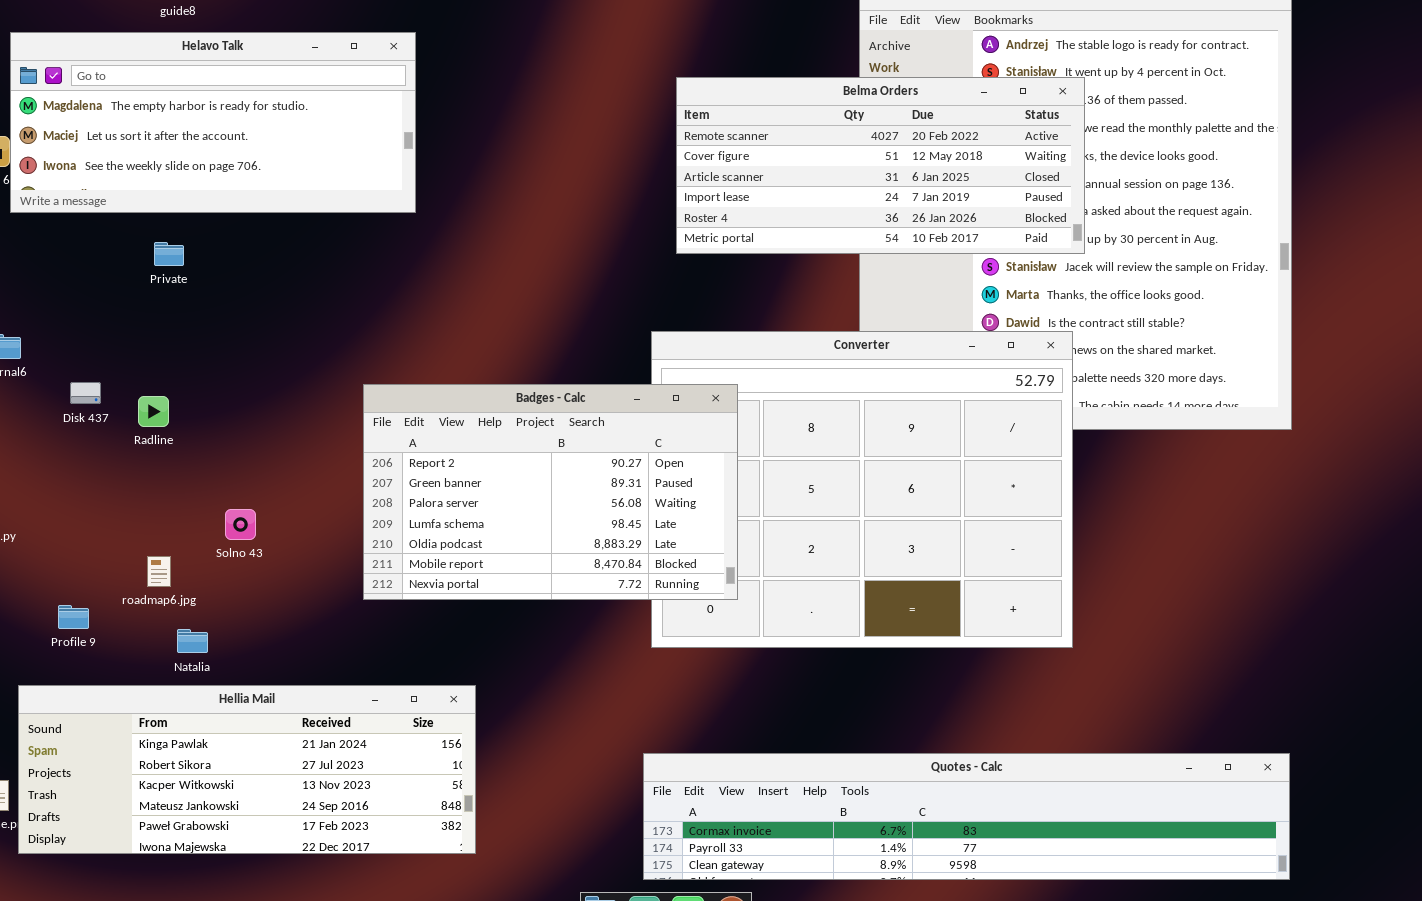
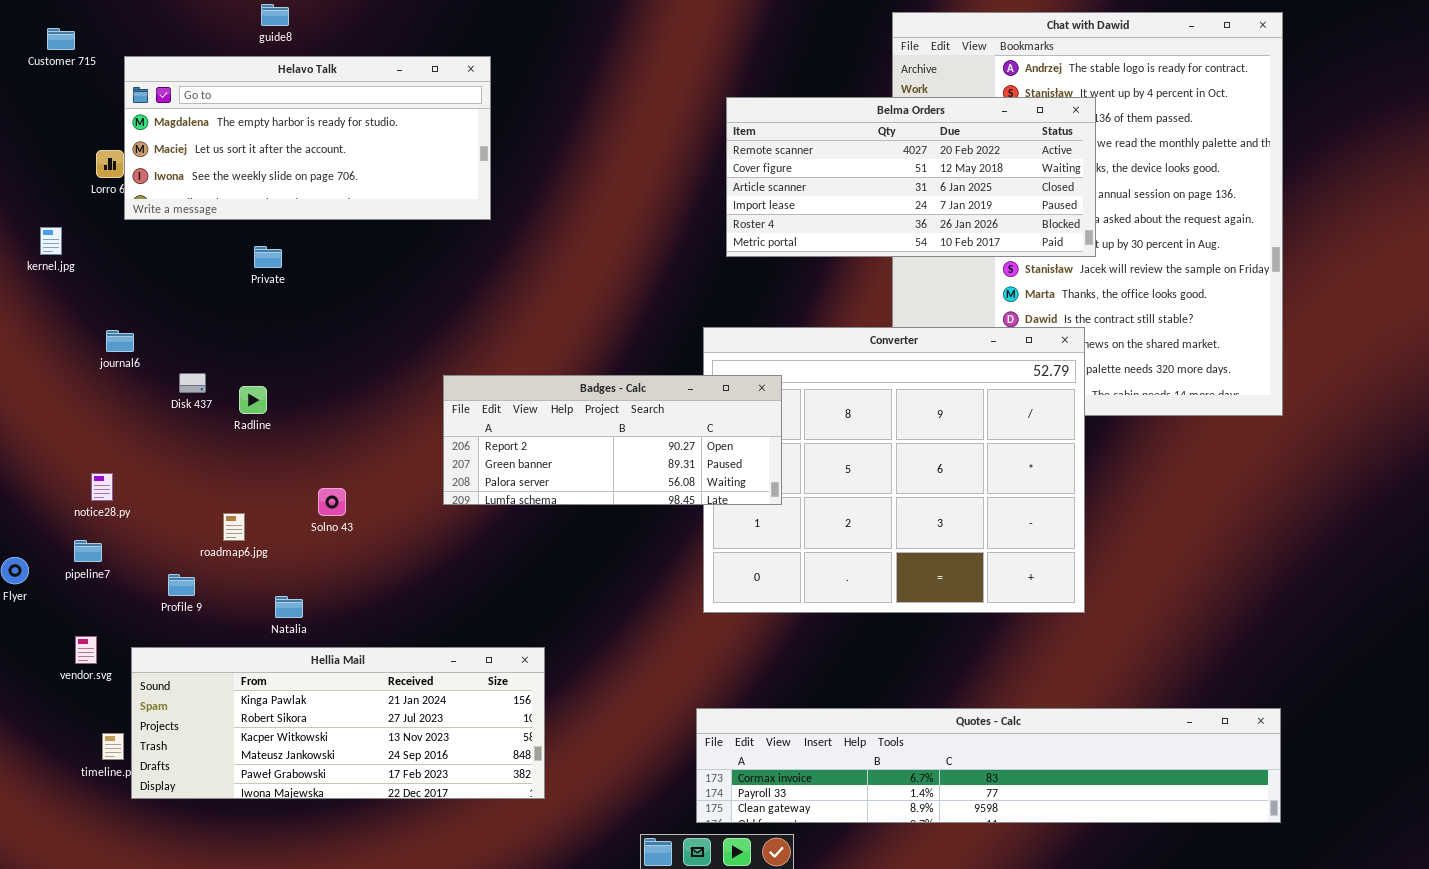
Badges - Calc: [363,384,738,600] -> [443,375,782,505], resized
roadmap6.jpg: [147,556,171,587] -> [223,513,245,541], moved

